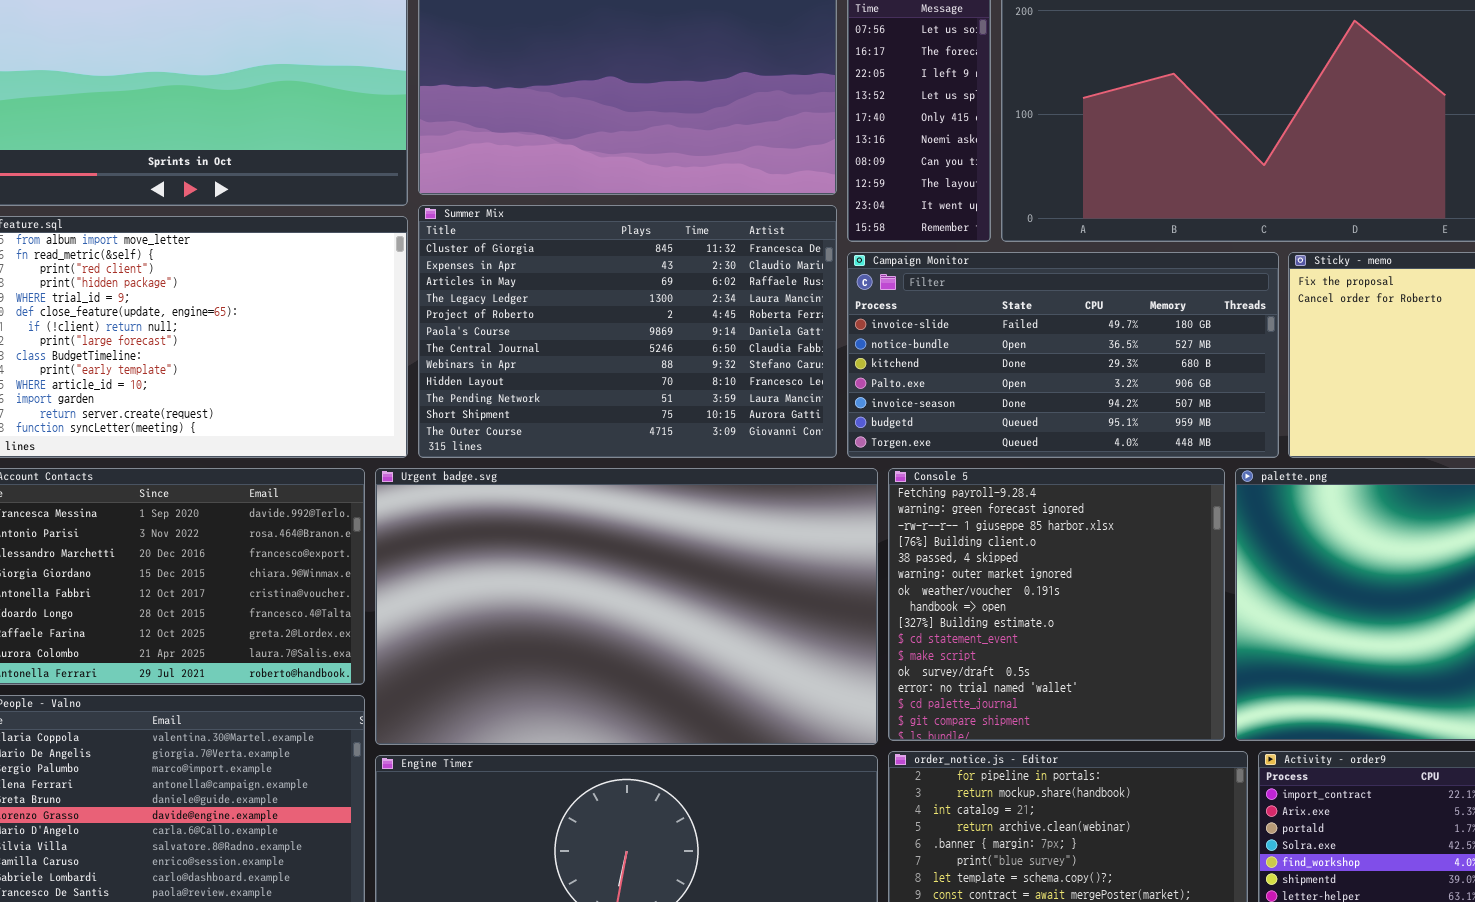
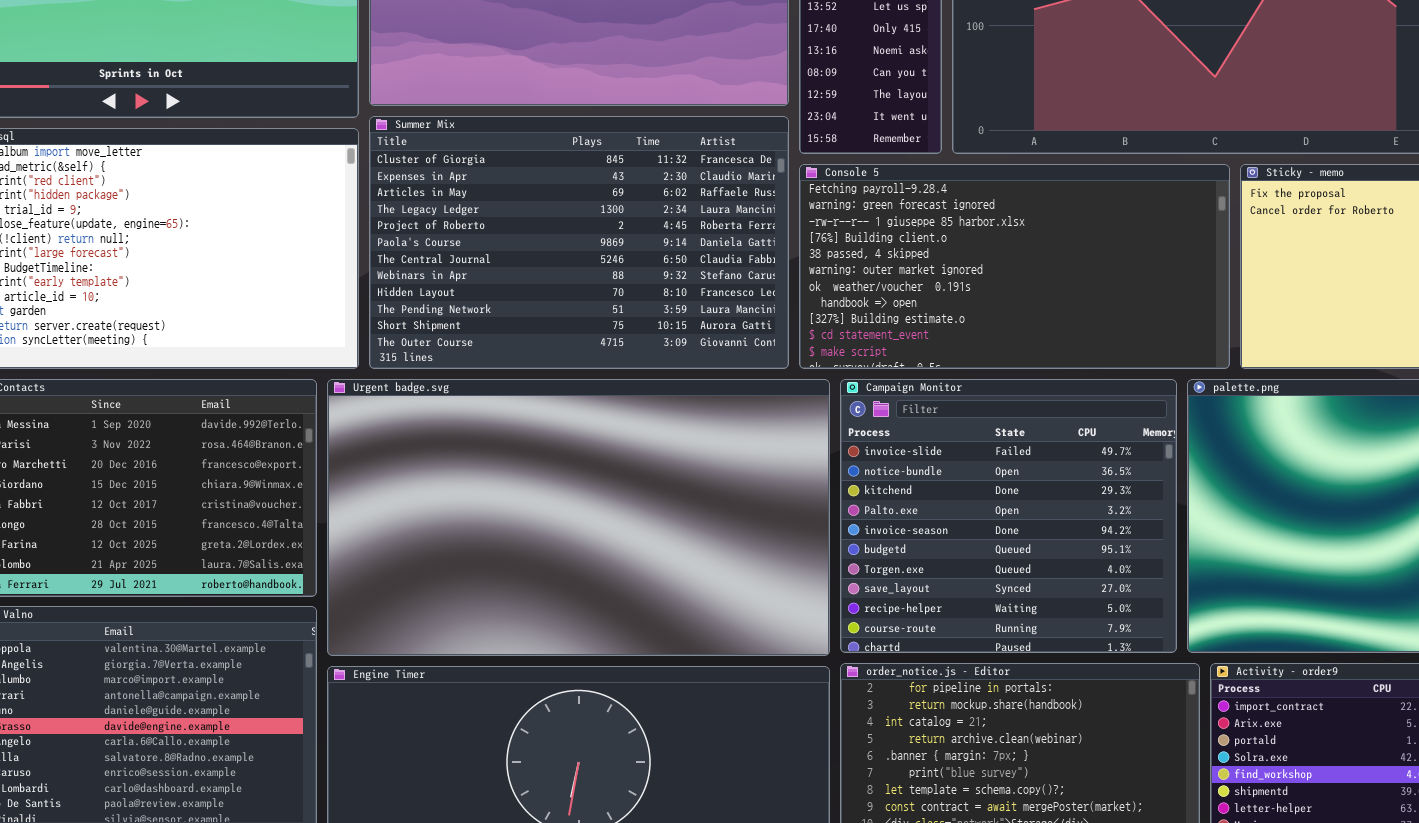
Campaign Monitor: [847,252,1279,458] -> [840,379,1177,653], moved, resized
Console 5: [888,468,1225,741] -> [799,164,1230,369], moved, resized

